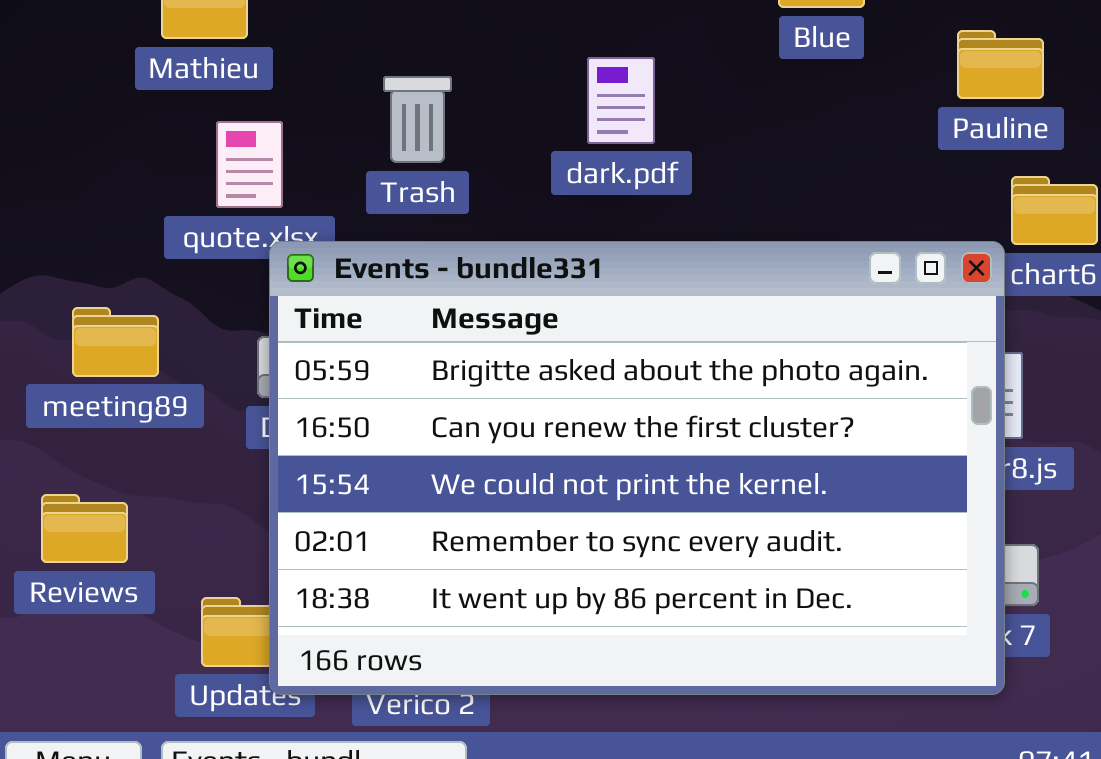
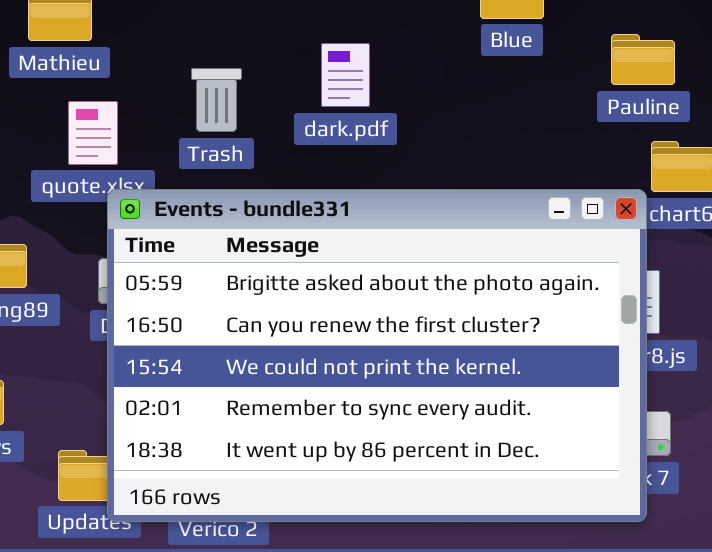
dark.pdf: [587,57,655,144] -> [321,43,370,107], moved

